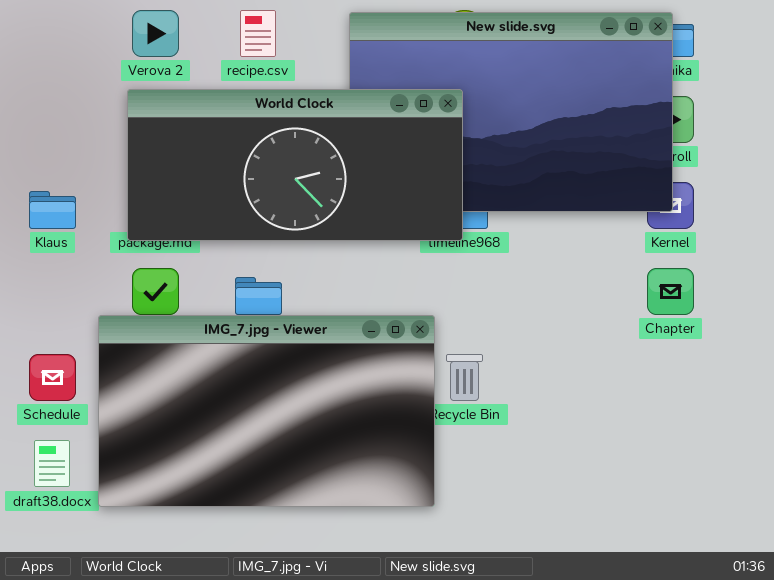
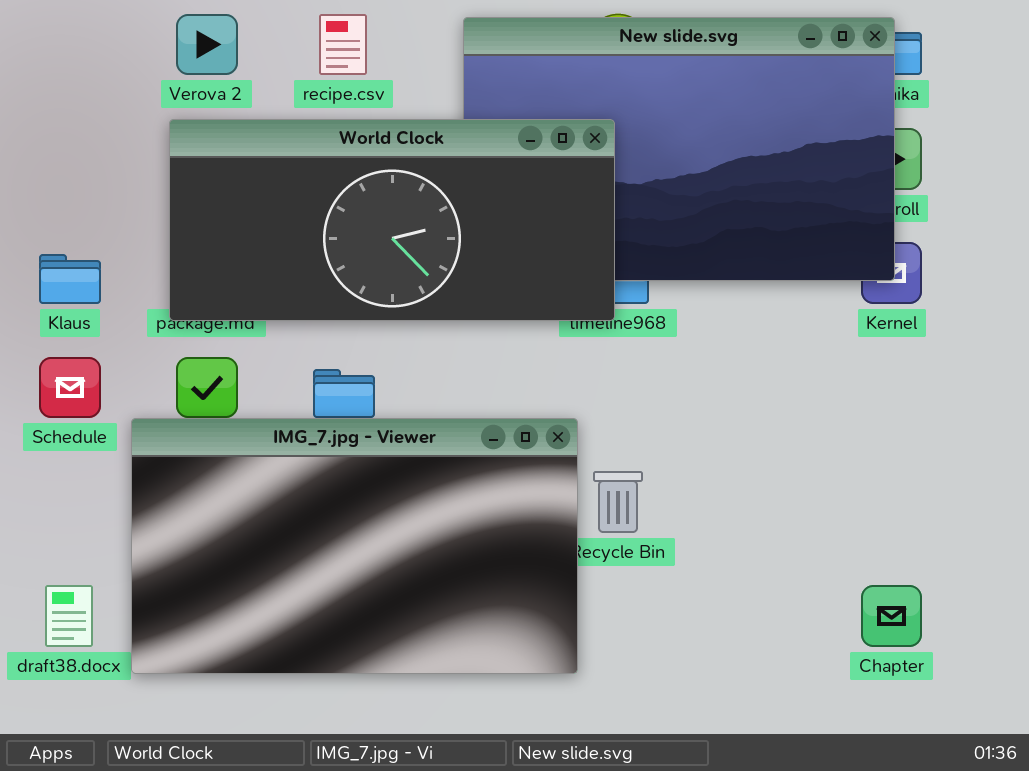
Chapter: [647,268,694,315] -> [861,585,922,647], moved
Schedule: [29,354,76,401] -> [39,357,101,418], moved

